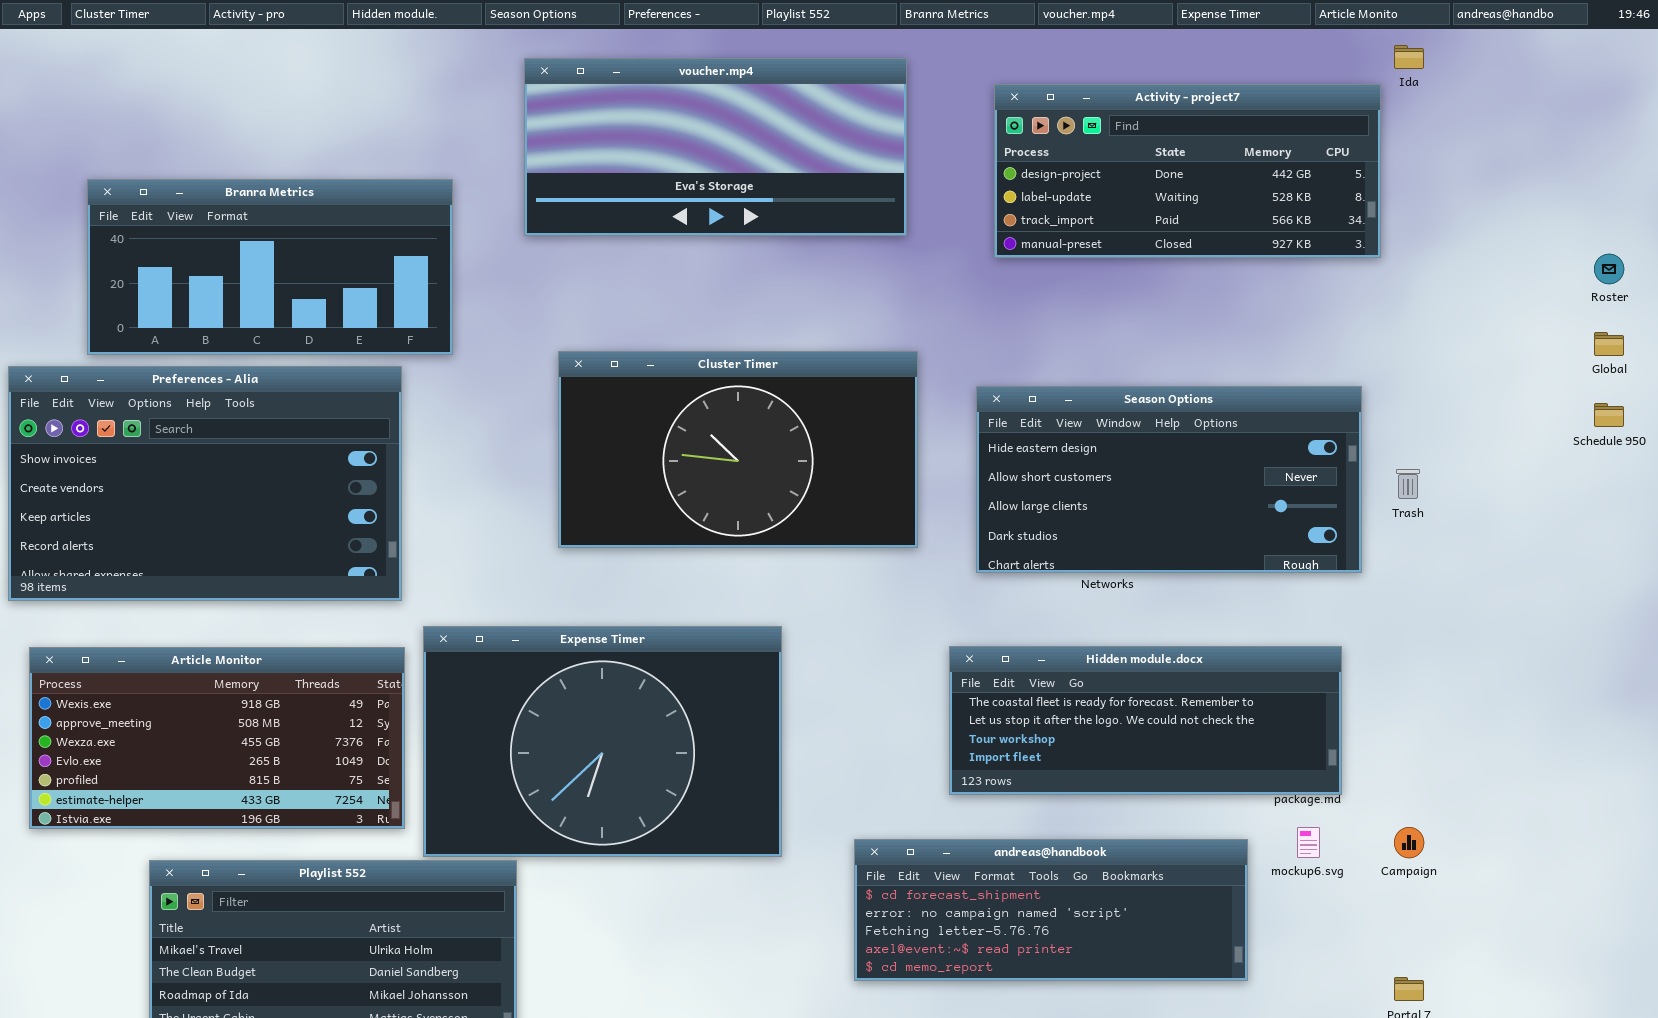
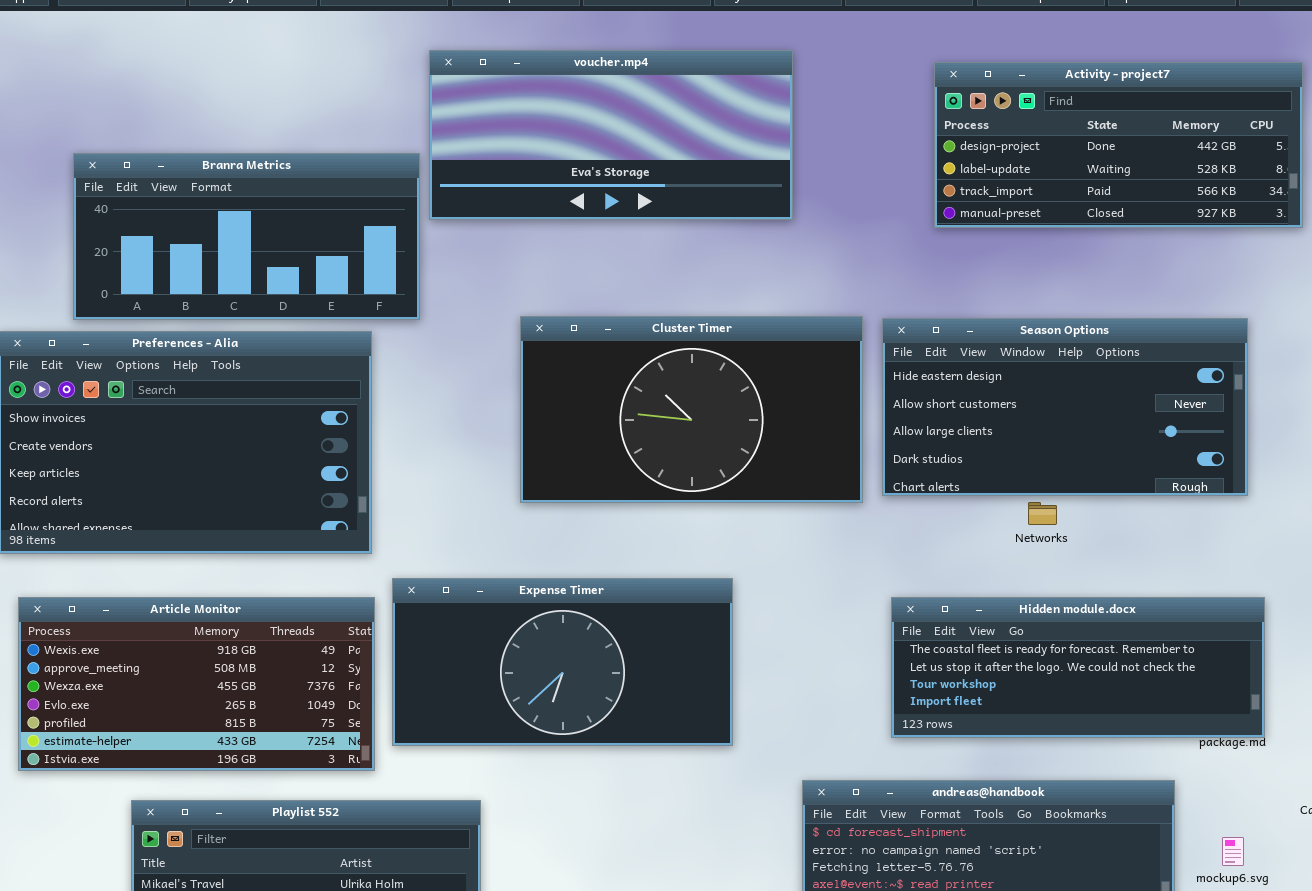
voucher.mp4: [524,58,907,236] -> [429,50,793,220], moved
Season Options: [976,386,1362,573] -> [882,318,1248,496], moved
Expense Timer: [423,626,782,857] -> [392,578,733,746], resized
mockup6.svg: [1297,827,1320,858] -> [1222,837,1244,866], moved

